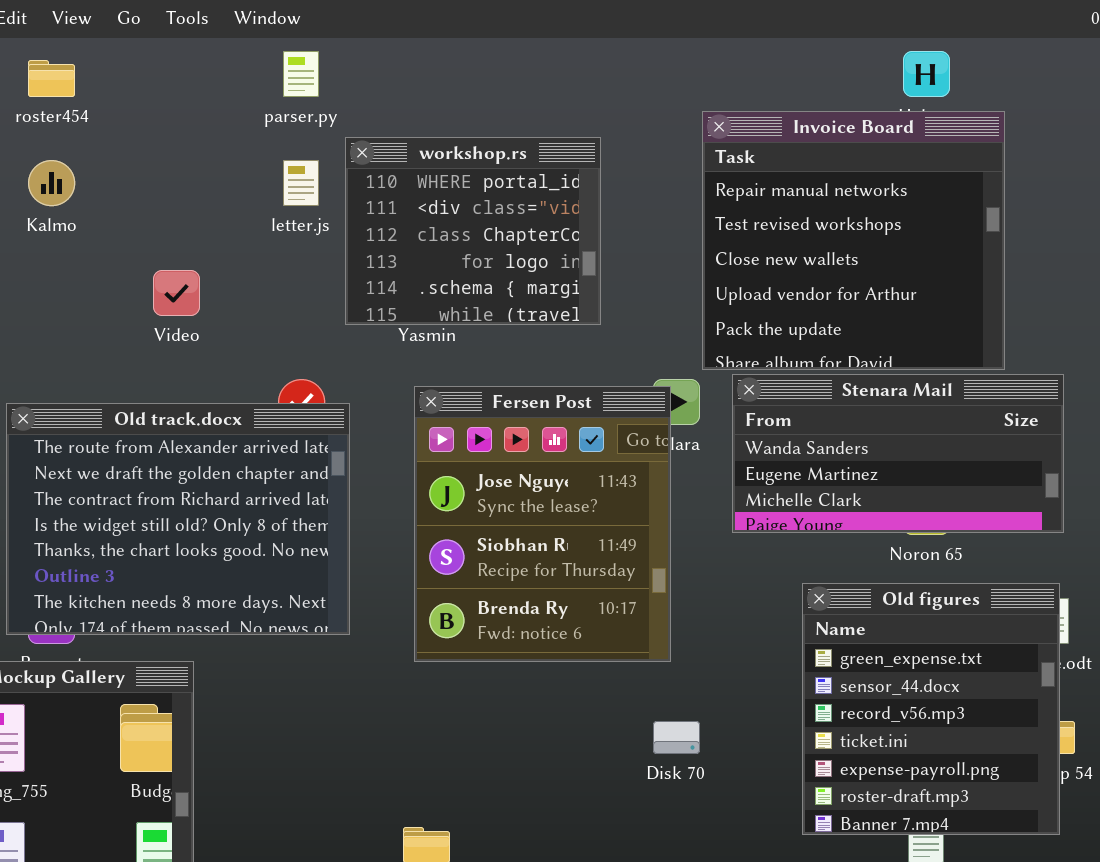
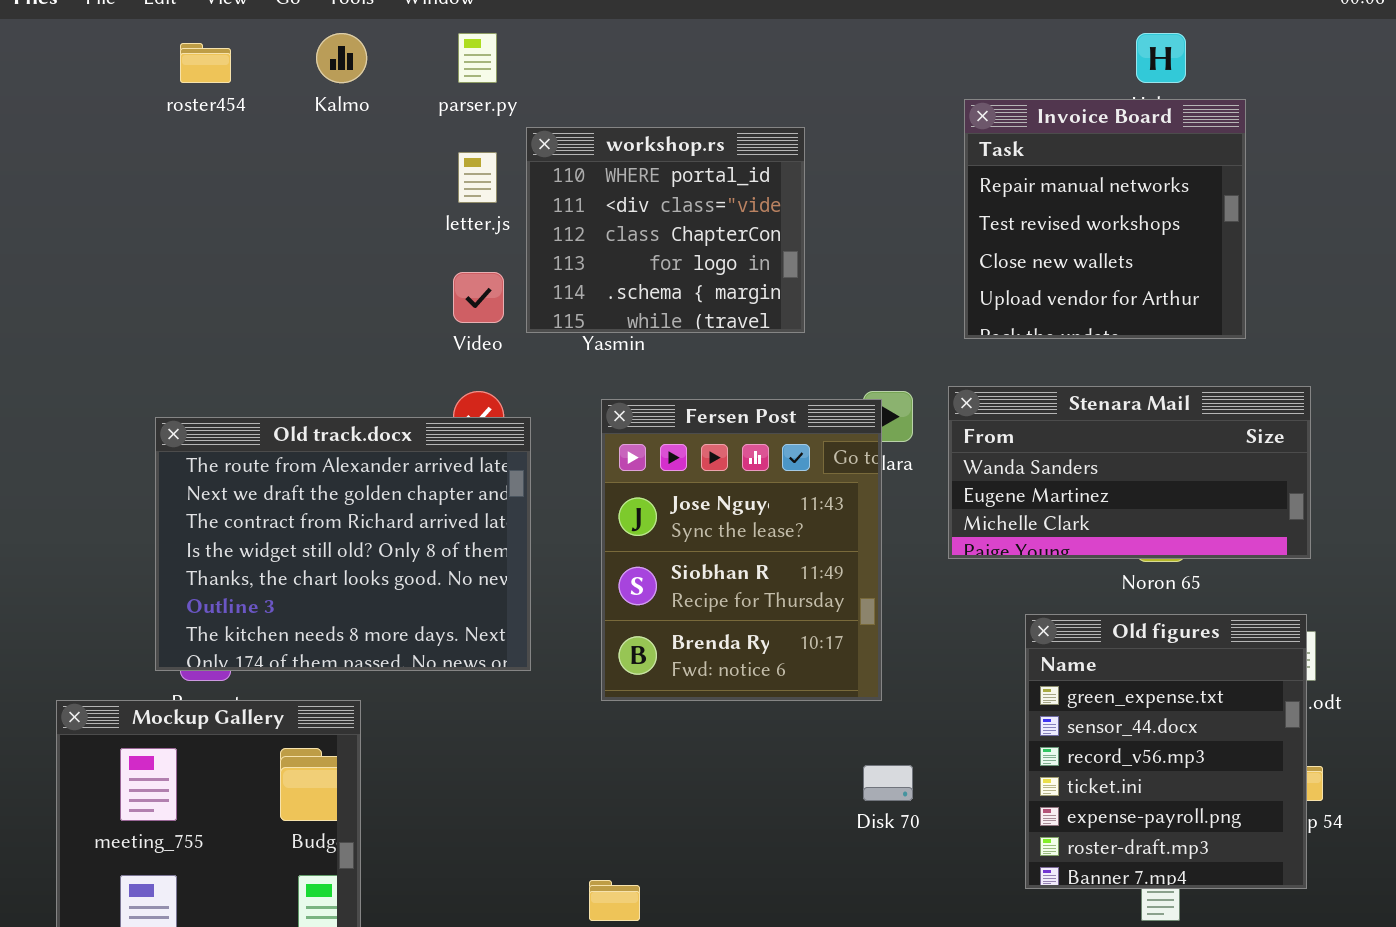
Invoice Board: [702,111,1005,370] -> [964,99,1246,339], resized
Kalmo: [28,160,75,206] -> [316,33,367,83], moved
Video: [153,270,200,316] -> [453,272,504,323], moved

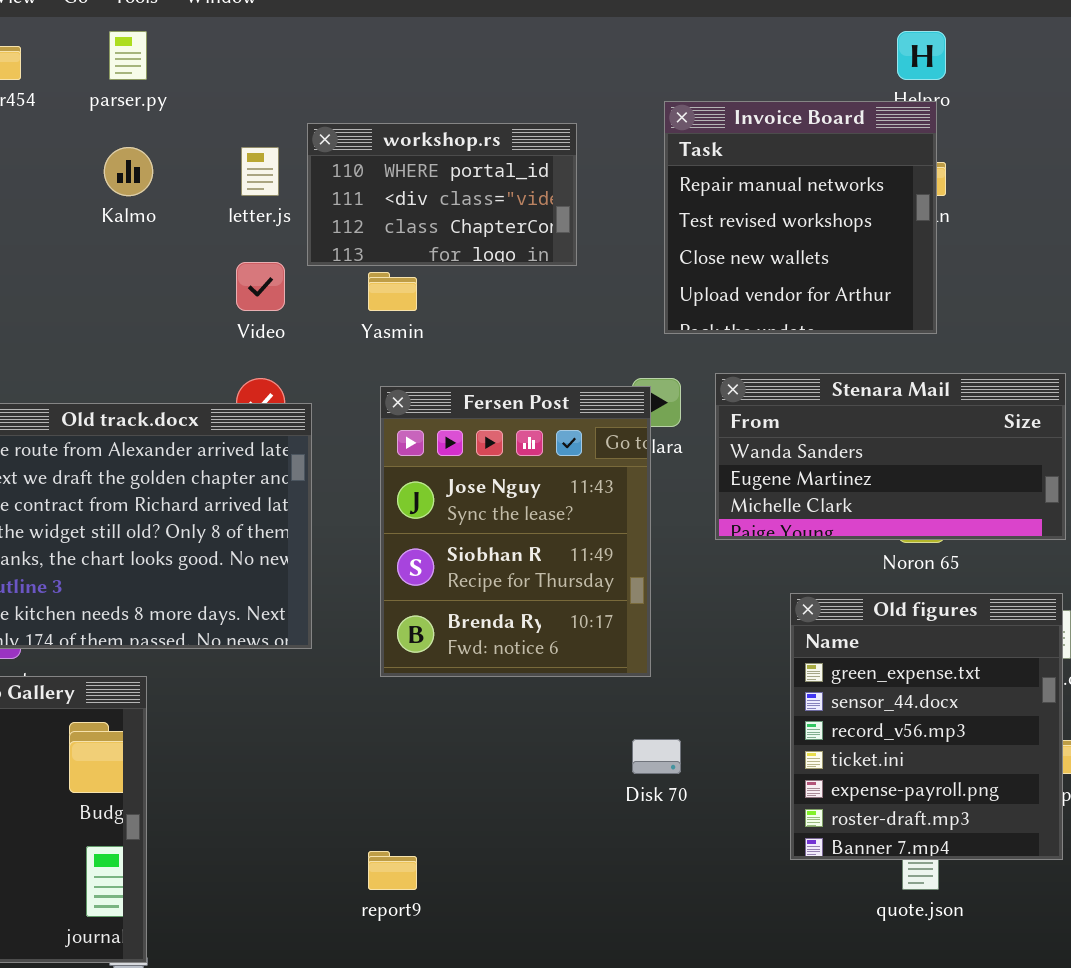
Kalmo: [316,33,367,83] -> [104,147,153,196], moved
parser.py: [458,33,497,83] -> [109,31,147,80], moved
Invoice Board: [964,99,1246,339] -> [664,101,937,334], moved
workshop.rs: [526,127,805,333] -> [307,123,577,266], resized

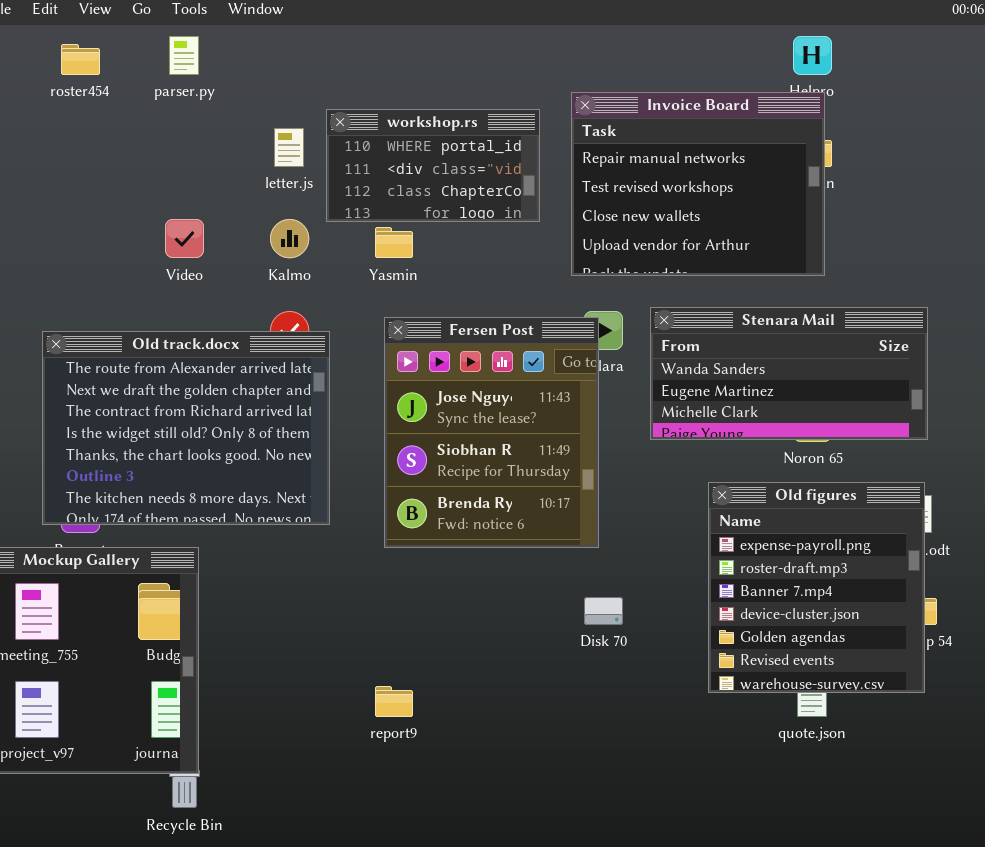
Invoice Board: [664,101,937,334] -> [571,92,825,276], resized
Kalmo: [104,147,153,196] -> [270,219,309,258], moved
Video: [236,262,285,311] -> [165,219,204,258], moved
Old figures: [790,593,1063,860] -> [708,482,925,693], scrolled down 4 rows

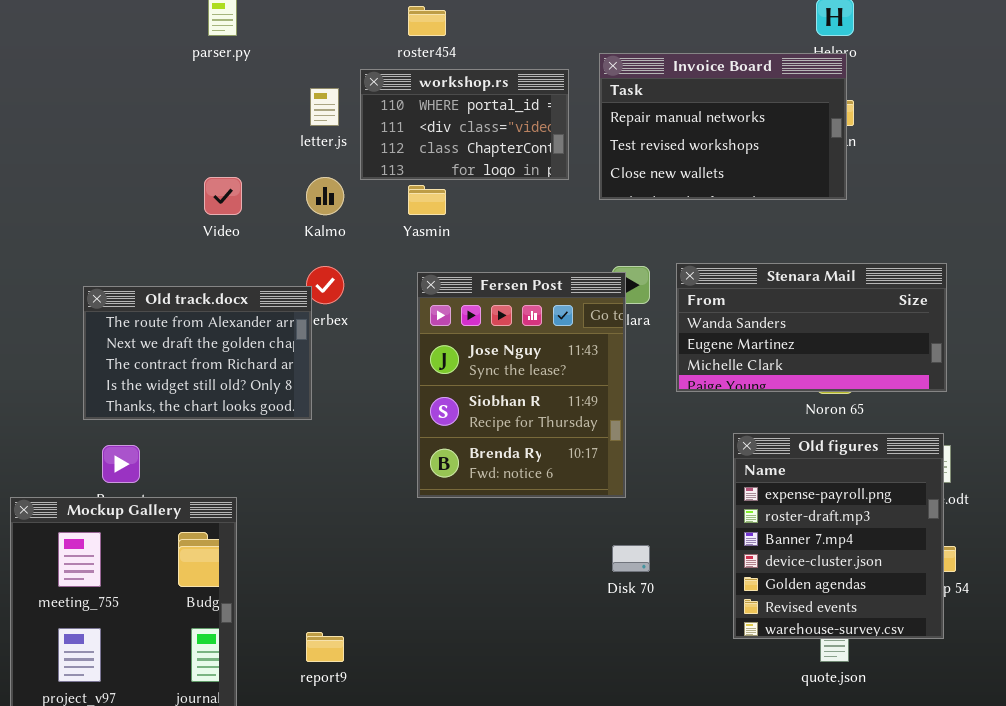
roster454: [61,44,100,75] -> [408,6,446,36], moved
Invoice Board: [571,92,825,276] -> [599,53,847,200], resized
Old track.docx: [42,331,330,525] -> [83,286,312,420], resized
report9: [375,686,413,717] -> [306,632,344,662], moved

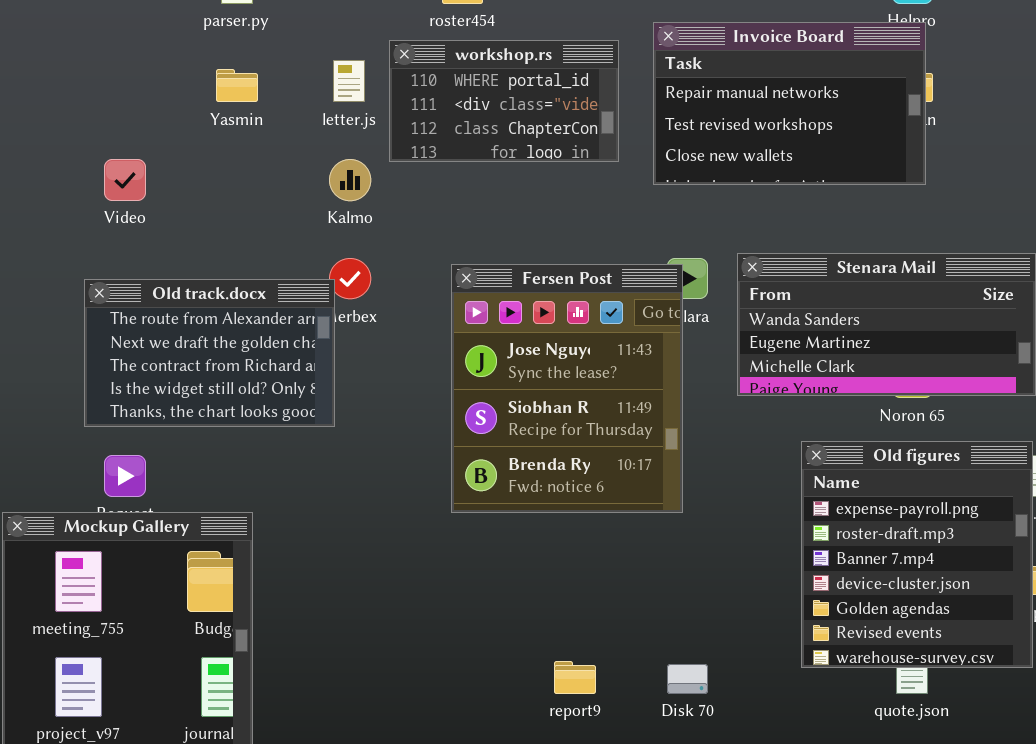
Video: [204,177,242,215] -> [104,159,146,201], moved
Yasmin: [408,185,446,215] -> [216,69,258,102], moved
Disk 70: [612,545,650,572] -> [667,664,708,694], moved
report9: [306,632,344,662] -> [554,661,596,694], moved

